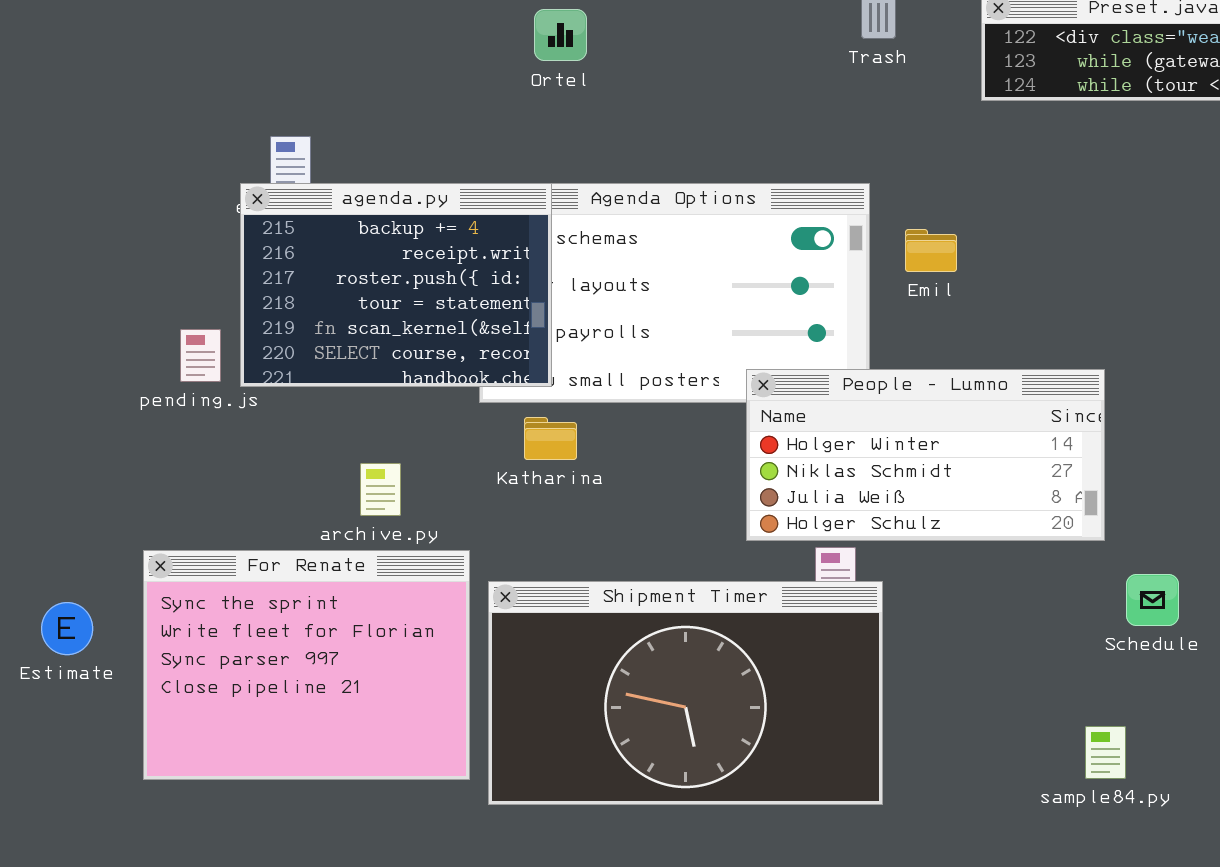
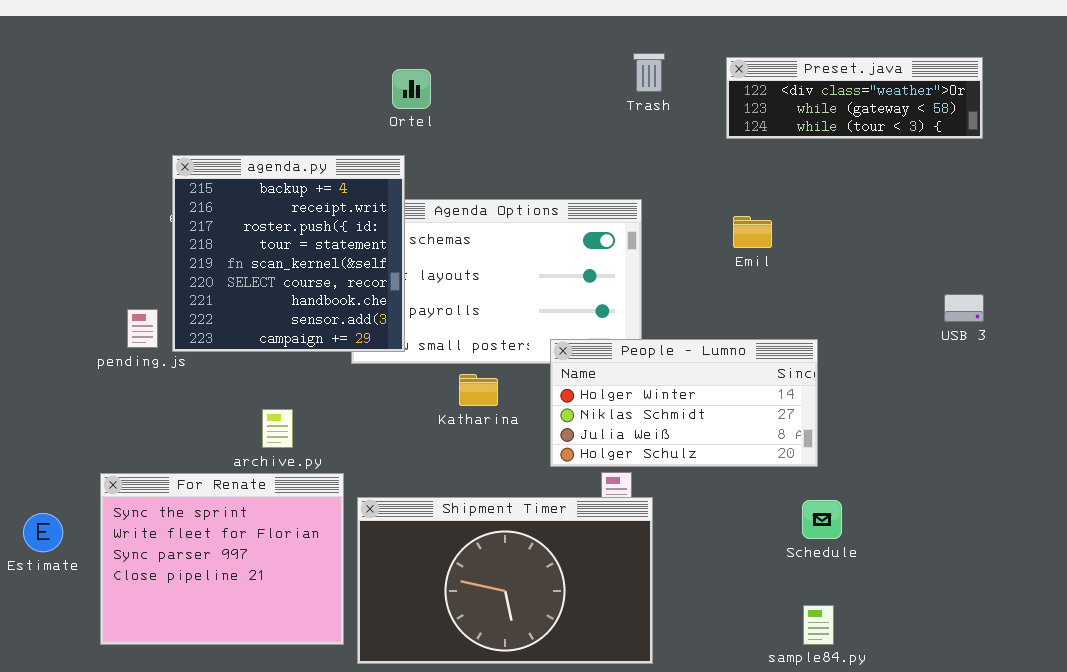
agenda.py: [240,183,552,387] -> [172,155,405,352], resized
Emil: [905,229,957,272] -> [733,216,772,248], moved
Katharina: [524,417,577,460] -> [459,374,498,406], moved
Schedule: [1126,574,1179,626] -> [802,500,842,539], moved

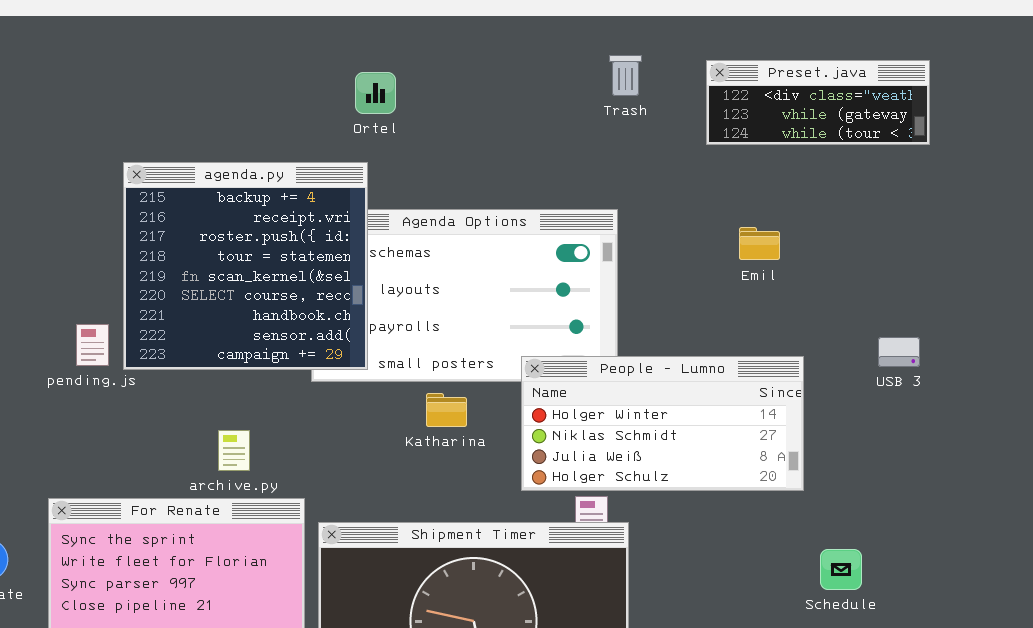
Preset.java: [726,57,983,139] -> [706,60,930,145], resized
Emil: [733,216,772,248] -> [739,227,780,260], moved
USB 3: [944,294,984,322] -> [878,337,920,367], moved
Schedule: [802,500,842,539] -> [820,549,862,590], moved

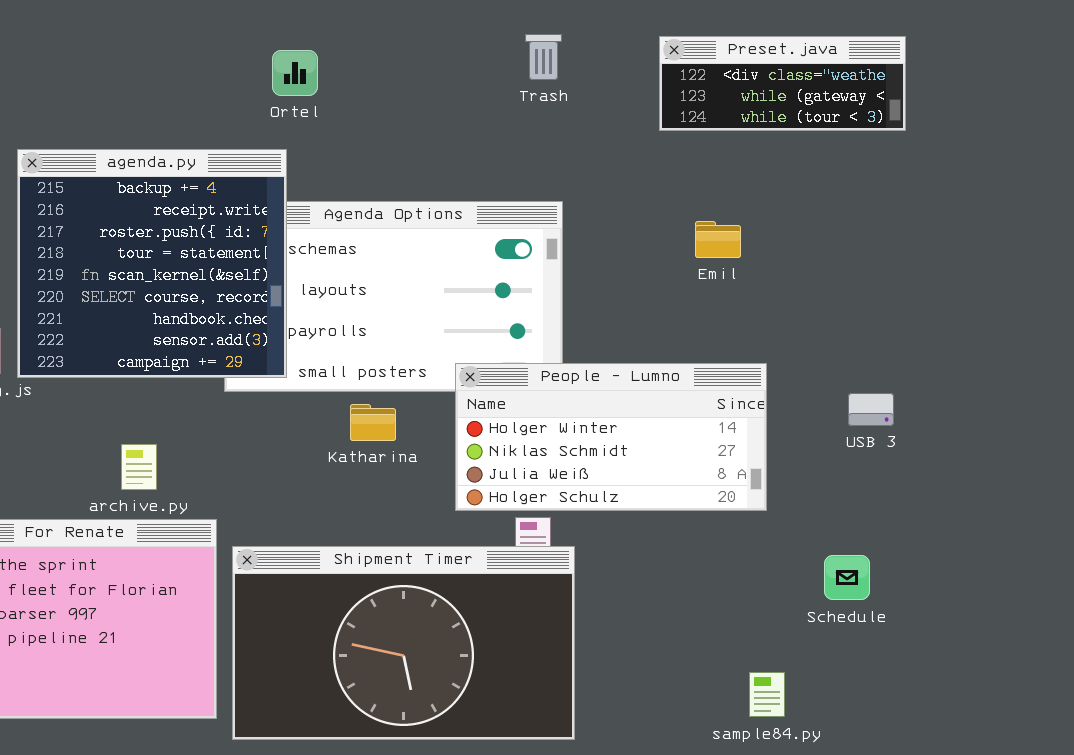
Trash: [609,55,642,96] -> [525,34,562,80], moved
USB 3: [878,337,920,367] -> [848,393,894,426], moved
Schedule: [820,549,862,590] -> [824,555,870,600], moved

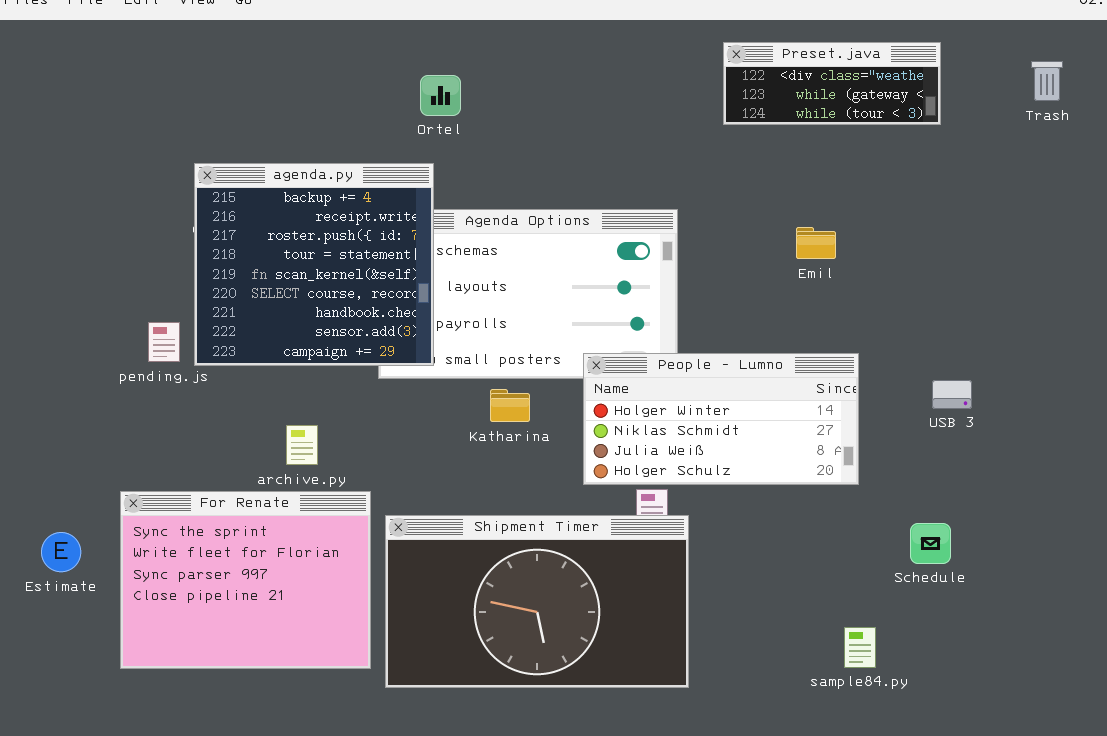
Trash: [525,34,562,80] -> [1031,61,1063,101], moved
Preset.java: [659,36,906,131] -> [723,42,941,125], moved

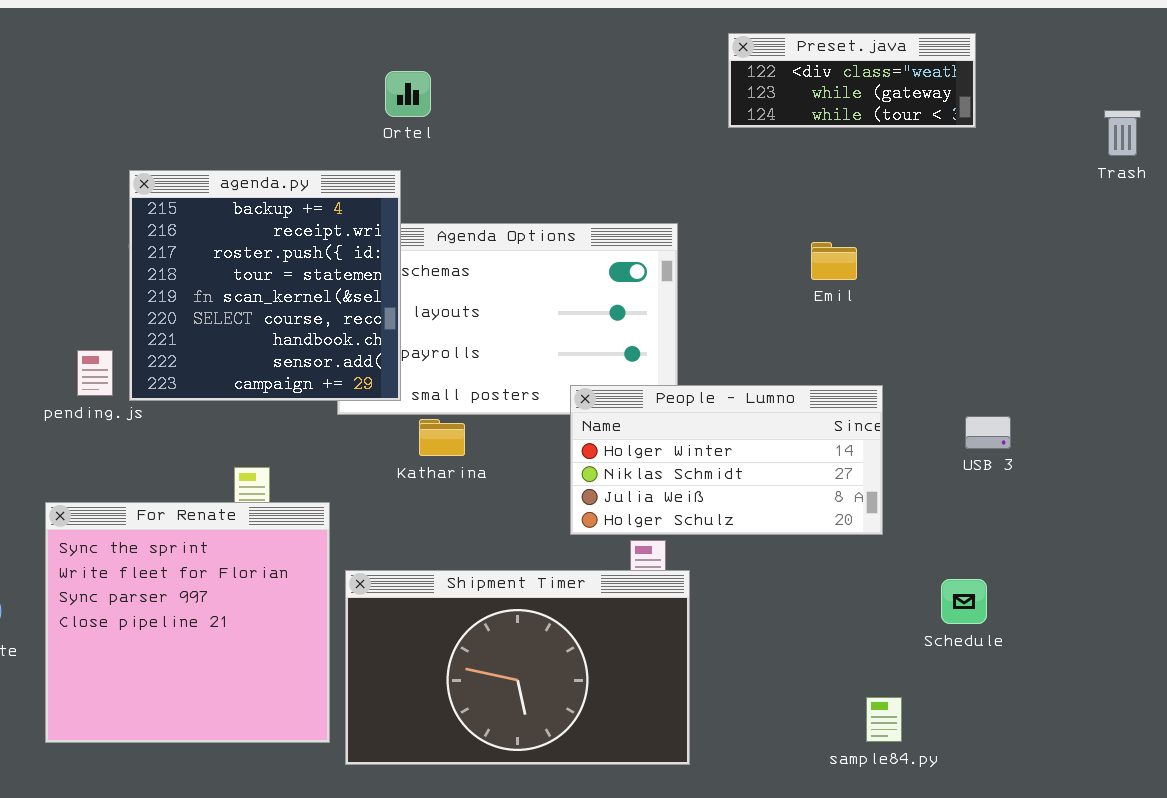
Trash: [1031,61,1063,101] -> [1104,110,1141,156], moved
Katharina: [490,389,530,422] -> [419,419,465,456], moved
For Renate: [120,491,371,669] -> [45,502,330,743], resized

